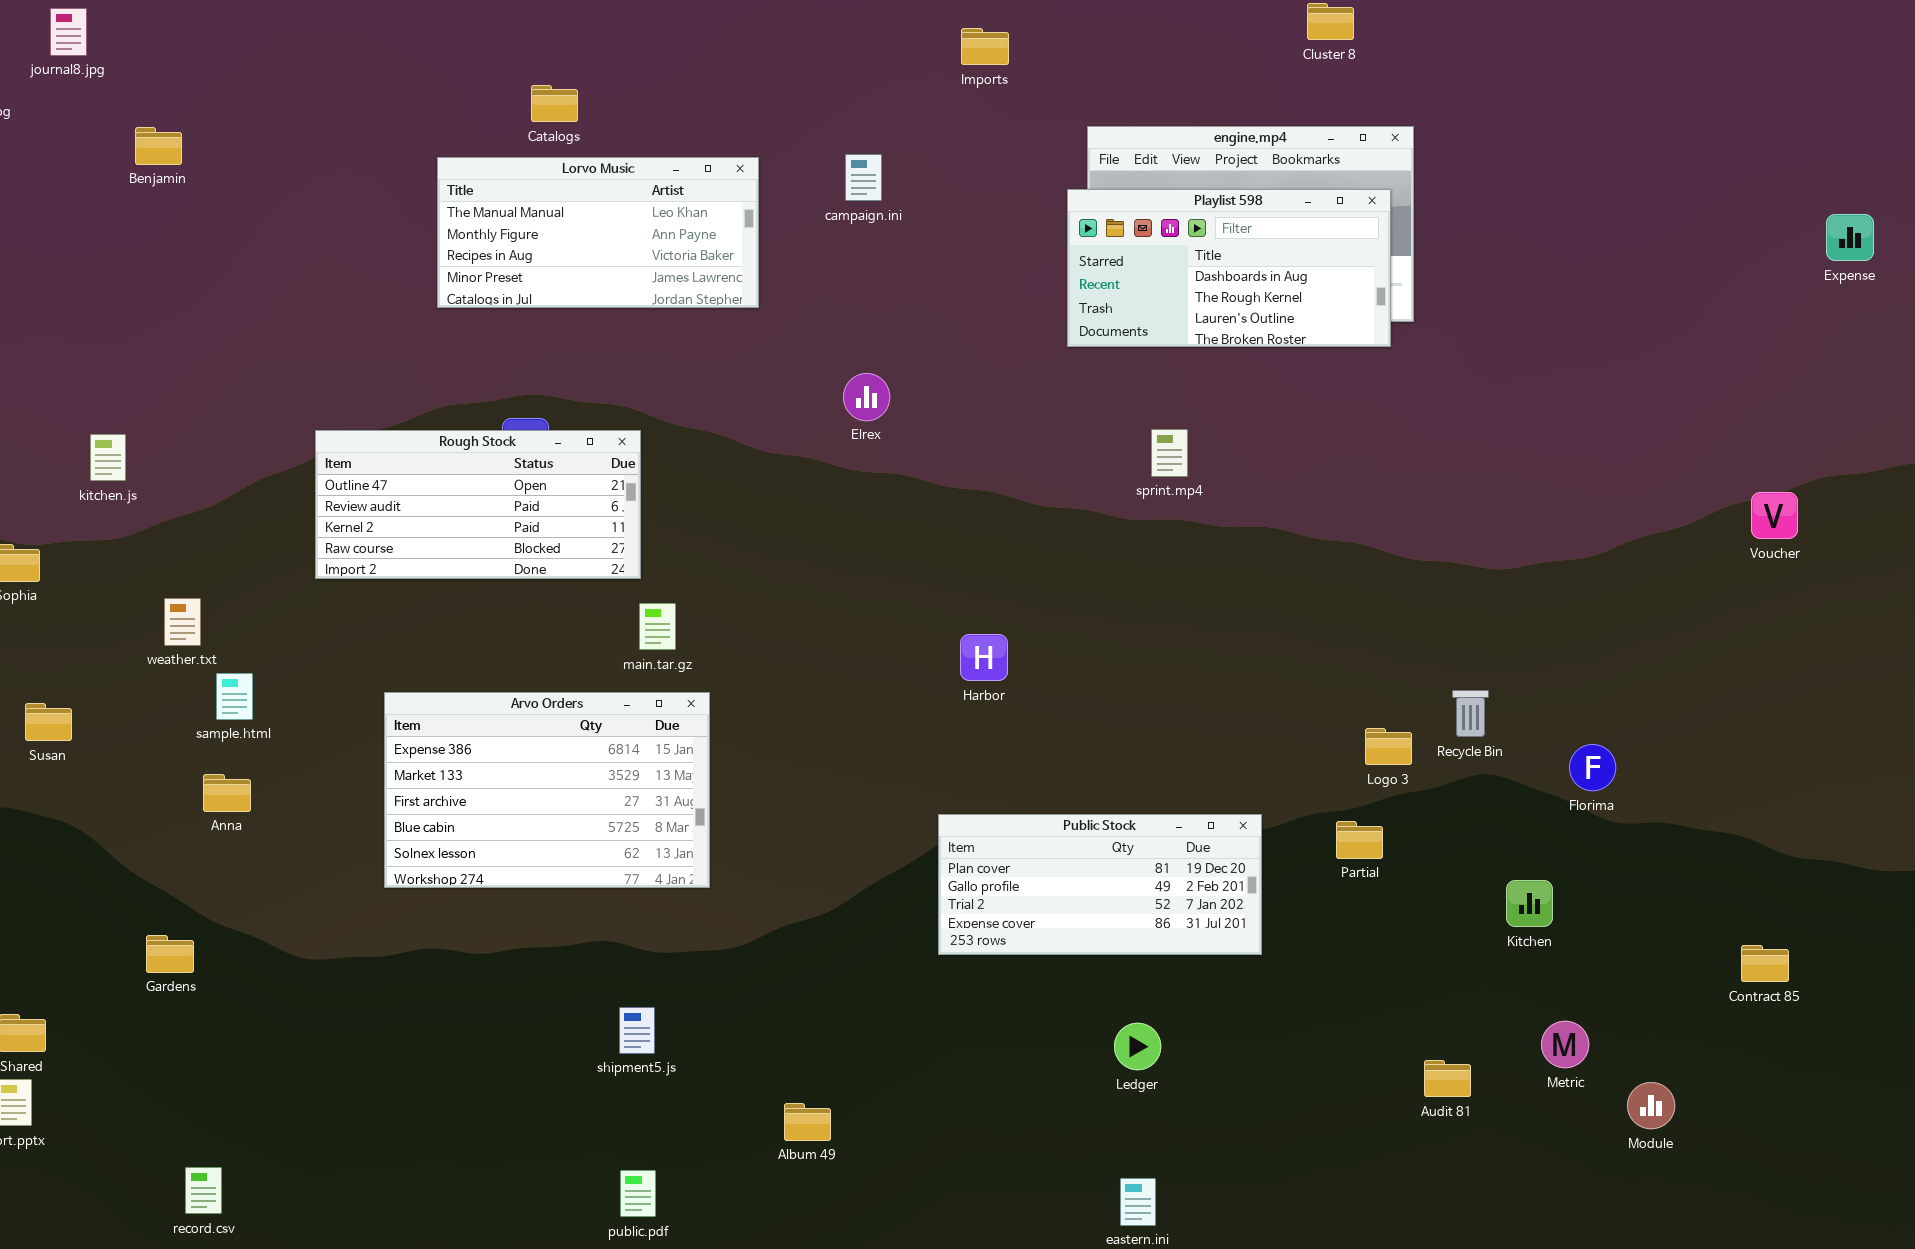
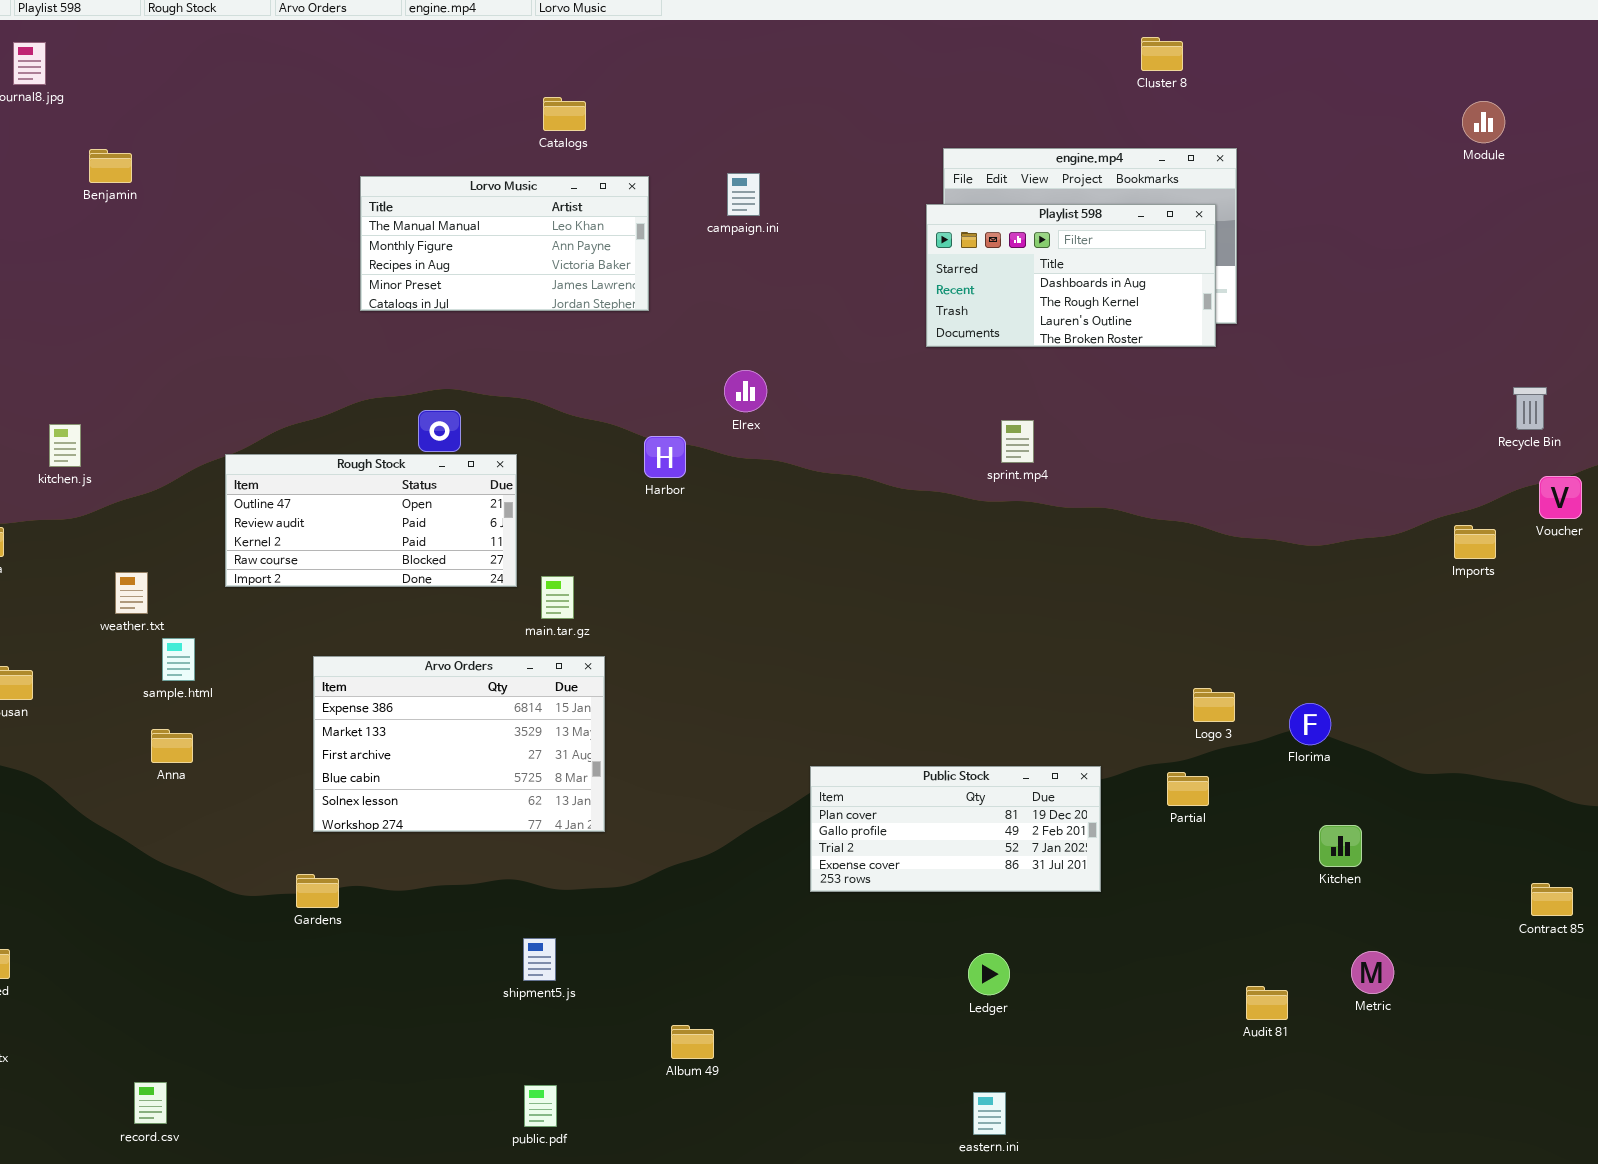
Imports: [961,28,1009,65] -> [1454,525,1496,559], moved
Catalogs: [531,85,578,122] -> [543,97,586,131], moved
Rough Stock: [315,430,641,579] -> [225,454,517,587], moved
Harbor: [960,634,1008,681] -> [644,436,686,478], moved
Recycle Bin: [1452,690,1489,737] -> [1513,387,1547,430], moved
Florima: [1569,744,1616,791] -> [1289,703,1331,745], moved
Gardens: [146,935,194,973] -> [296,874,339,908], moved
Module: [1627,1082,1675,1129] -> [1462,101,1505,143], moved

